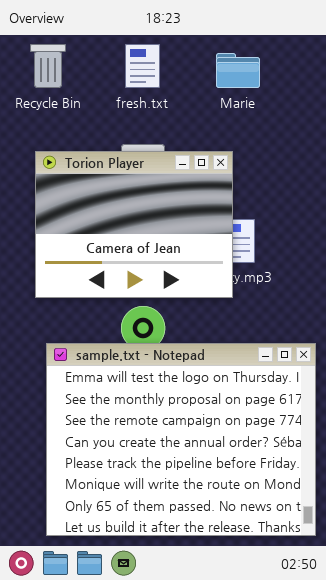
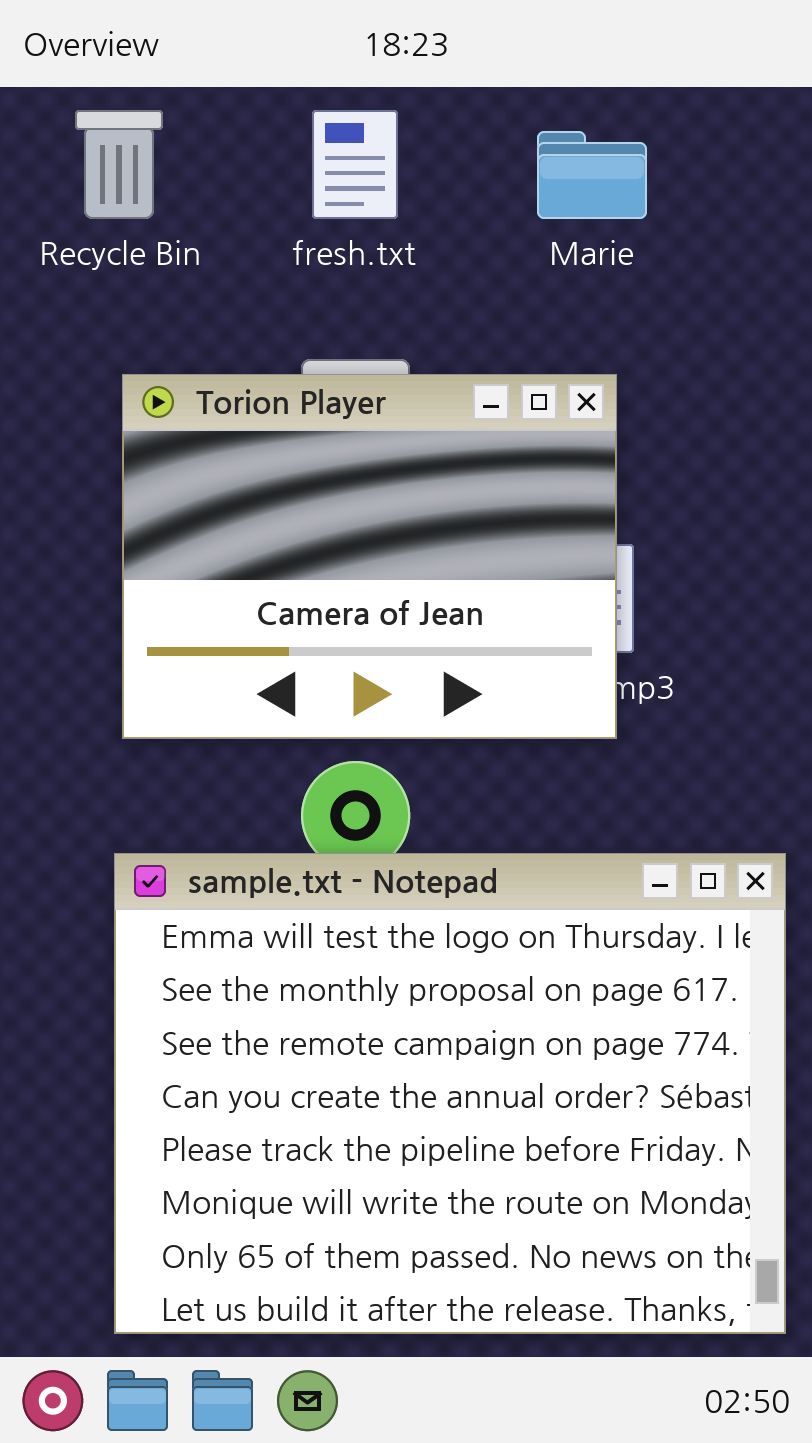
Torion Player: [35,151,233,298] -> [122,374,617,739], moved

